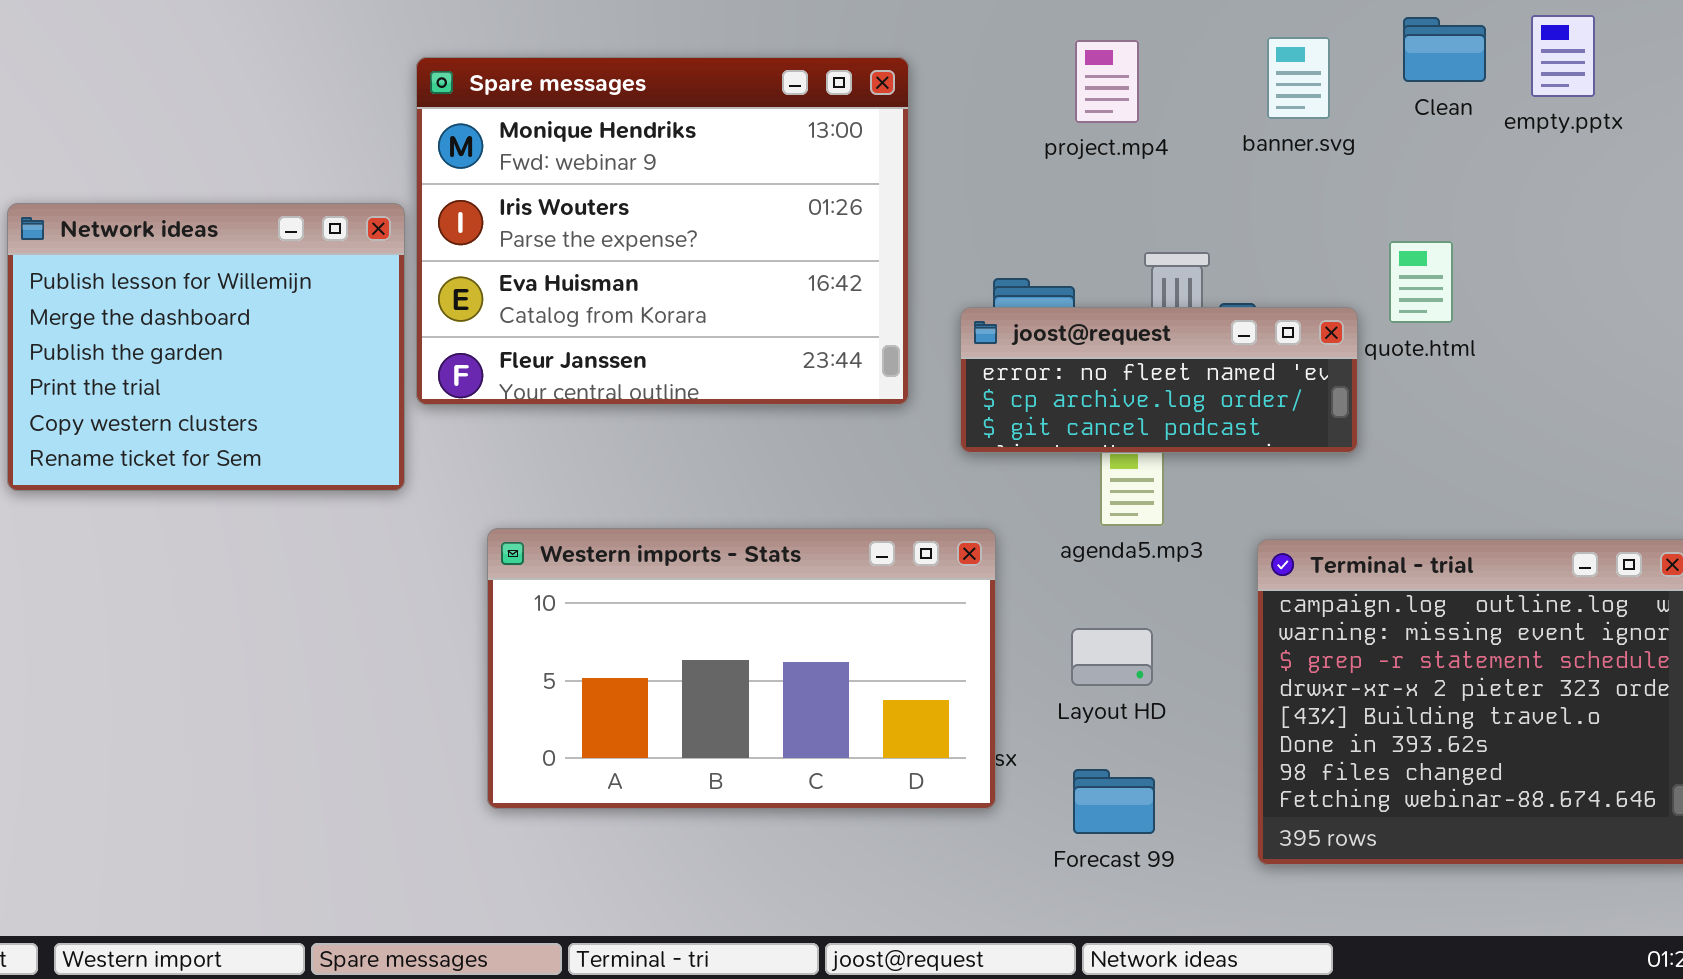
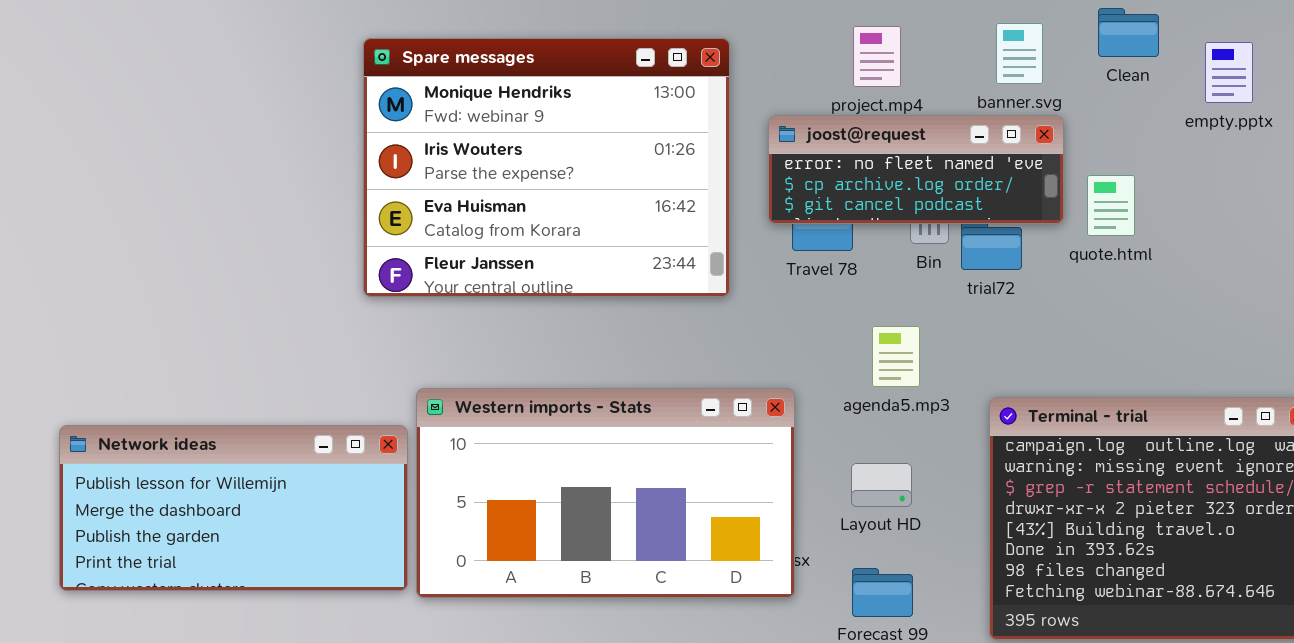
empty.pptx: [1531,15,1595,97] -> [1205,42,1253,103], moved
Network ideas: [7,203,405,491] -> [59,425,408,591], moved, resized
joost@request: [960,307,1358,453] -> [768,115,1064,224], moved

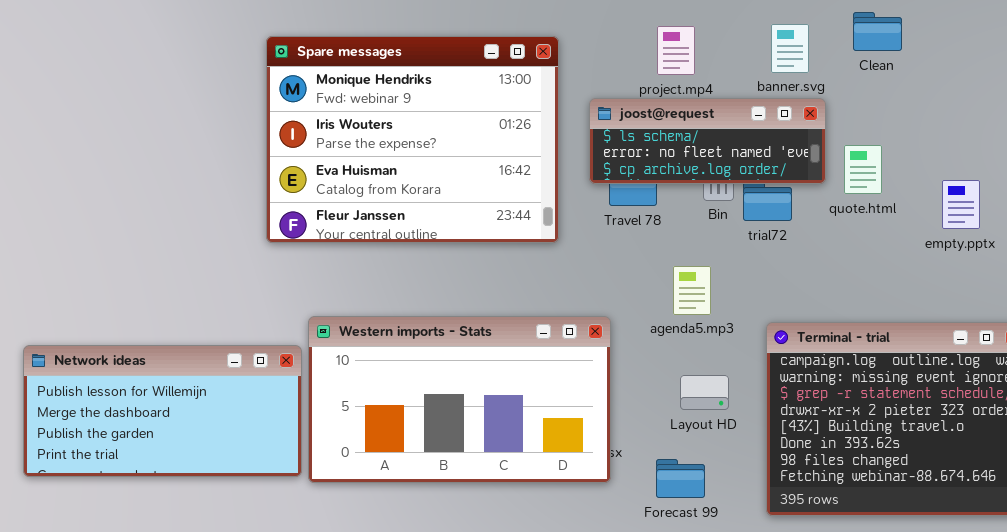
empty.pptx: [1205,42,1253,103] -> [942,180,980,229], moved
joost@request: [768,115,1064,224] -> [589,98,826,184], scrolled up 1 row
Layout HD: [851,463,912,507] -> [680,375,729,410], moved

